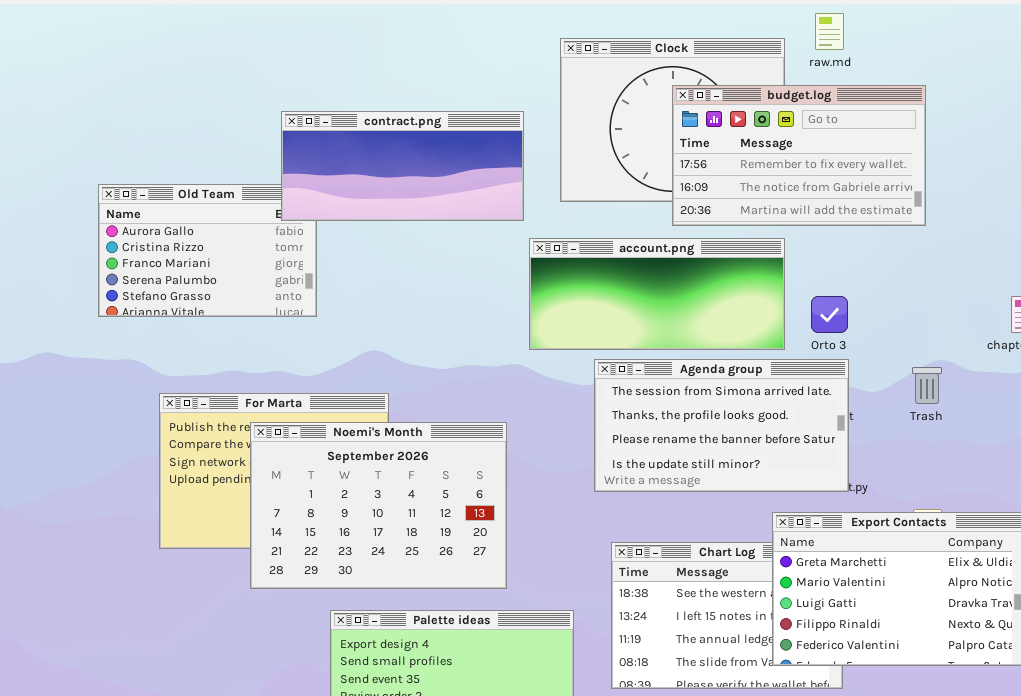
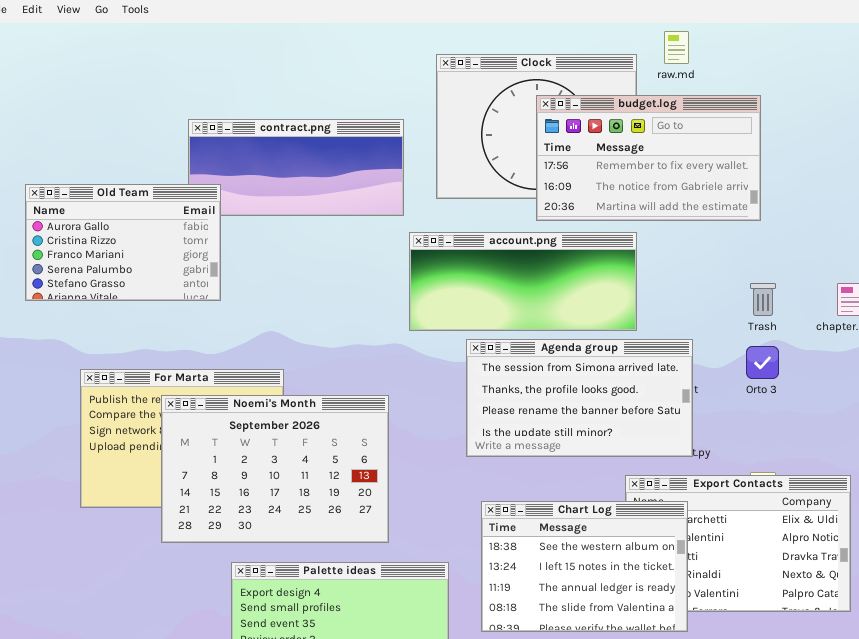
Old Team: [98,184,317,317] -> [25,184,221,301], raised
Orto 3: [811,296,848,333] -> [746,346,779,379], moved
Trash: [912,367,942,404] -> [750,283,776,316], moved
Chart Log: [611,542,843,689] -> [481,501,688,632], raised

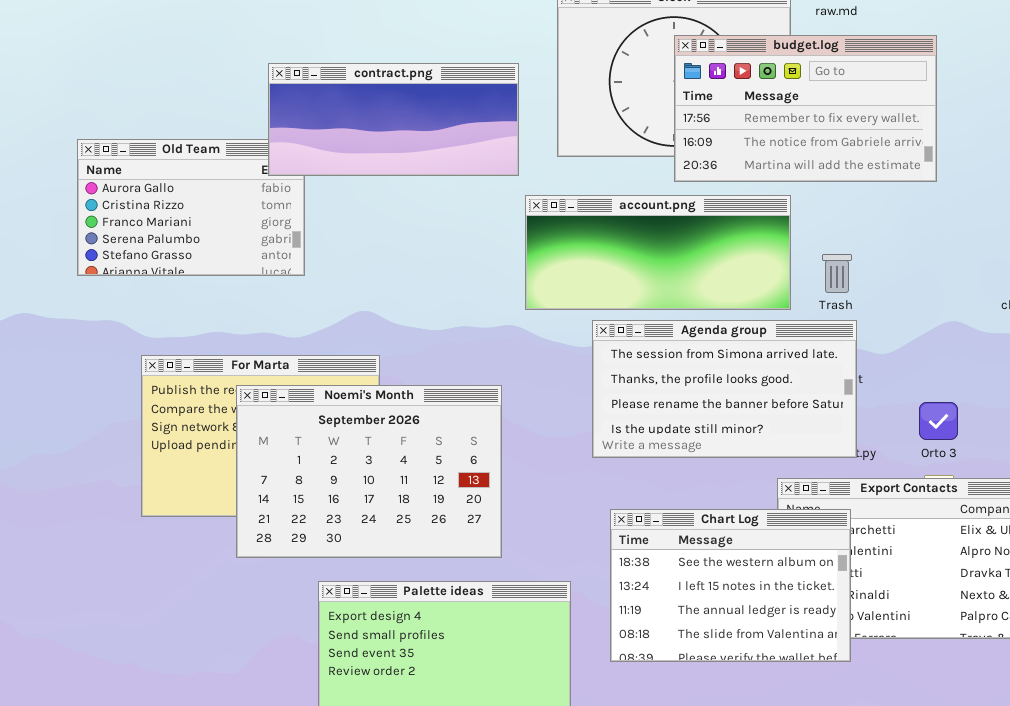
contract.png: [188,119,404,216] -> [268,63,519,176], raised
Trash: [750,283,776,316] -> [822,254,852,293], moved
Orto 3: [746,346,779,379] -> [919,402,958,440], moved

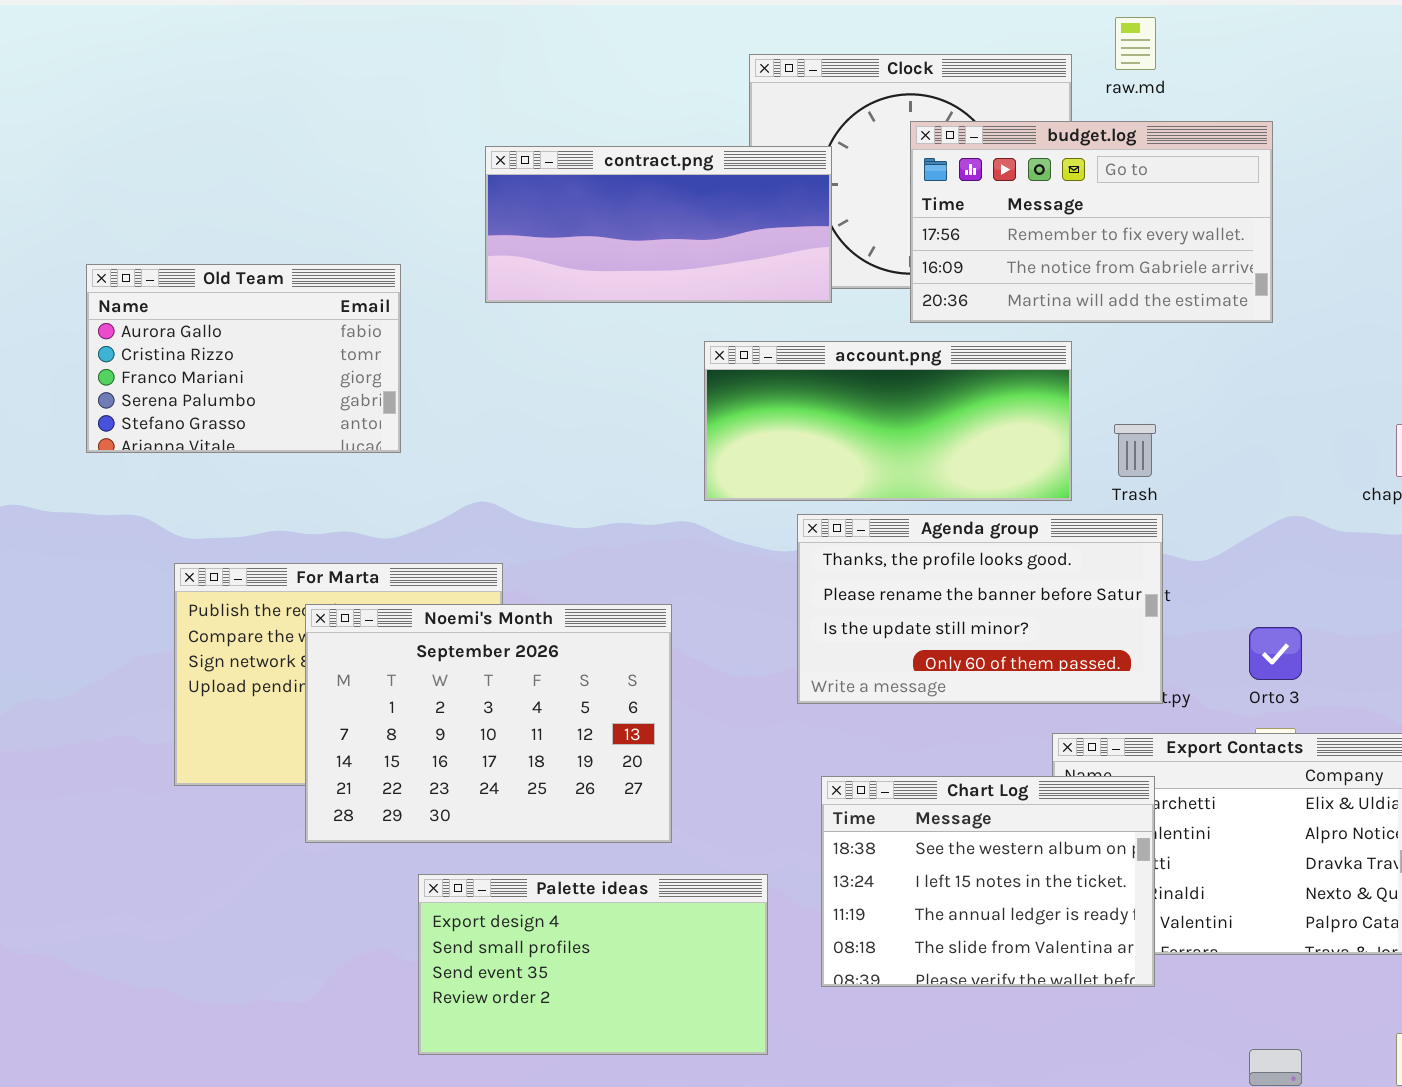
contract.png: [268,63,519,176] -> [485,146,832,303], moved
Agenda group: [592,320,857,458] -> [797,514,1163,704], scrolled down 1 row

